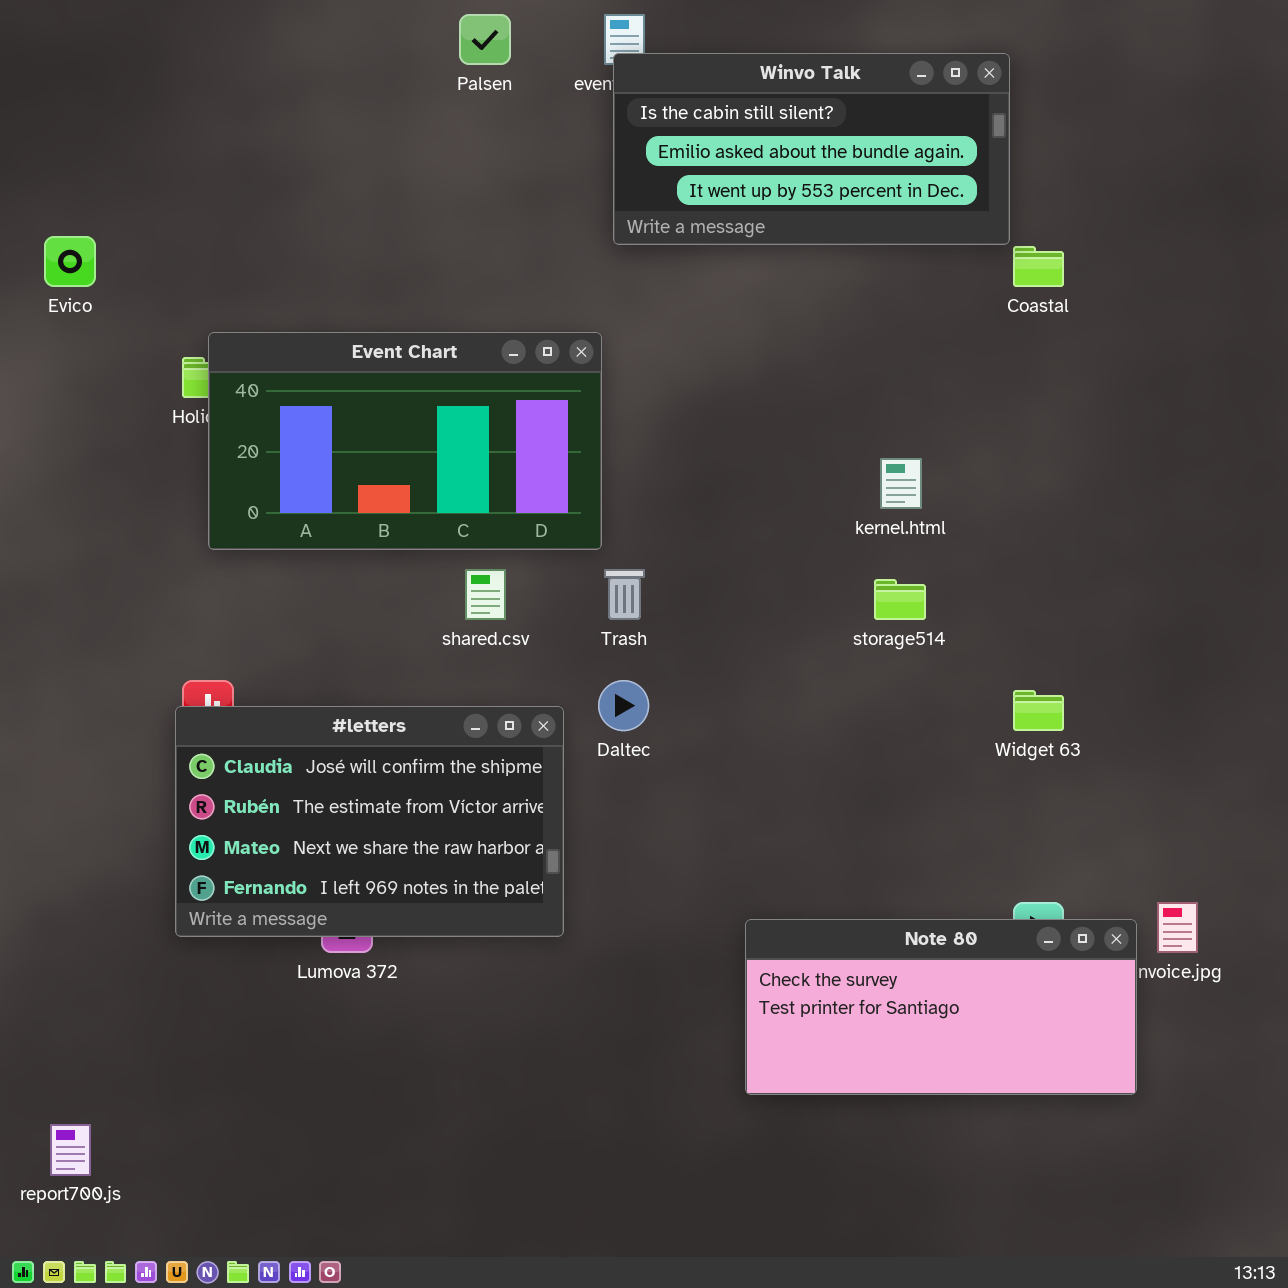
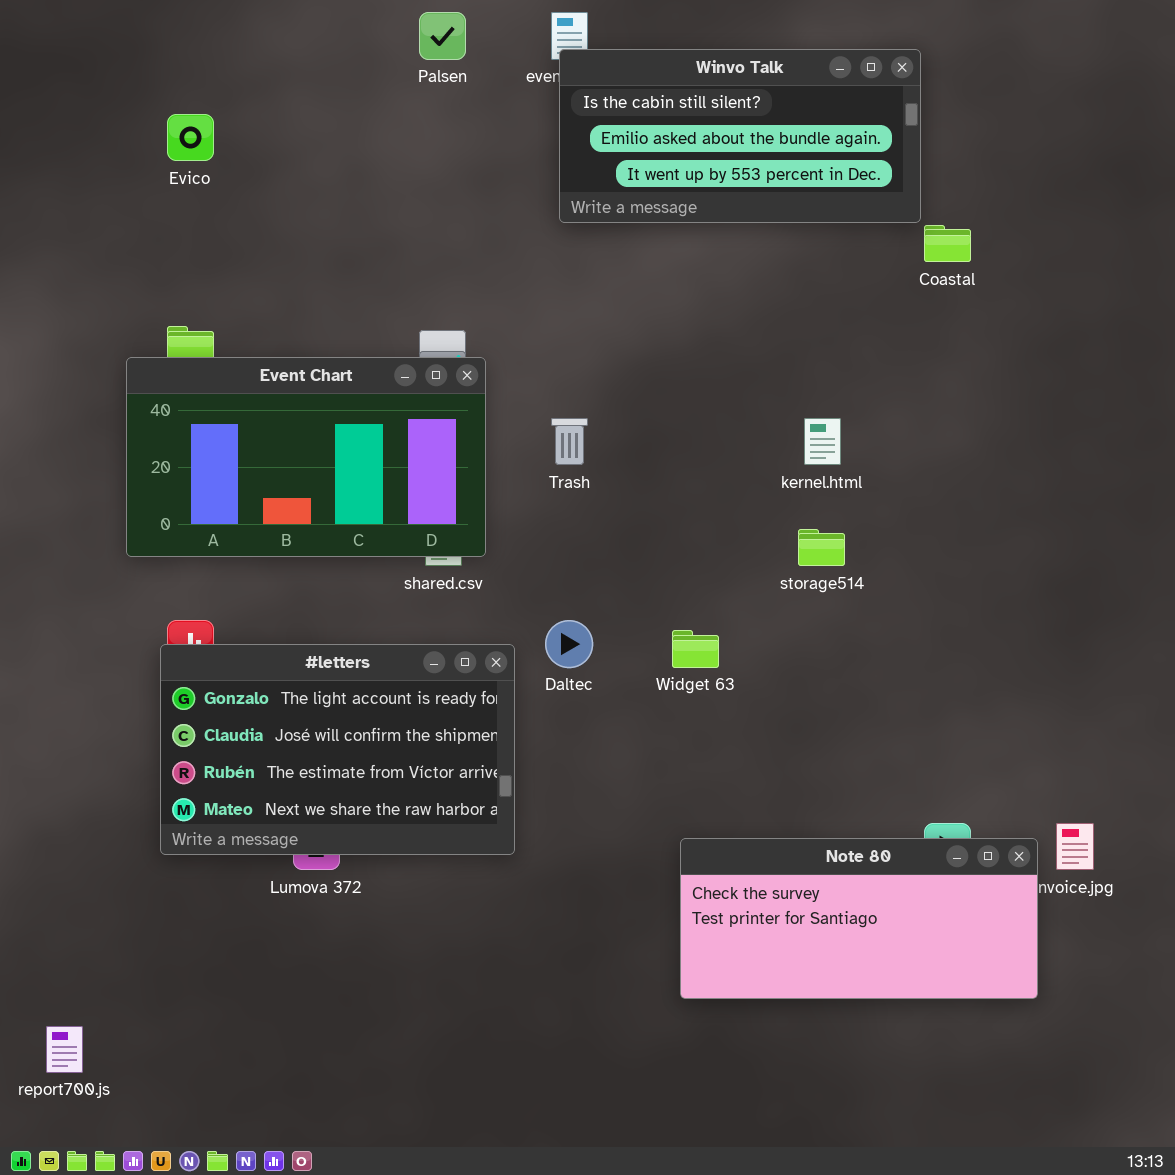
Evico: [44,236,96,287] -> [167,114,214,161], moved
Event Chart: [208,332,602,550] -> [126,357,486,557], moved
Trash: [604,569,645,620] -> [551,418,588,465], moved
Widget 63: [1013,690,1064,731] -> [672,630,719,668], moved
#letters: [175,706,564,937] -> [160,644,515,855], scrolled up 1 row

